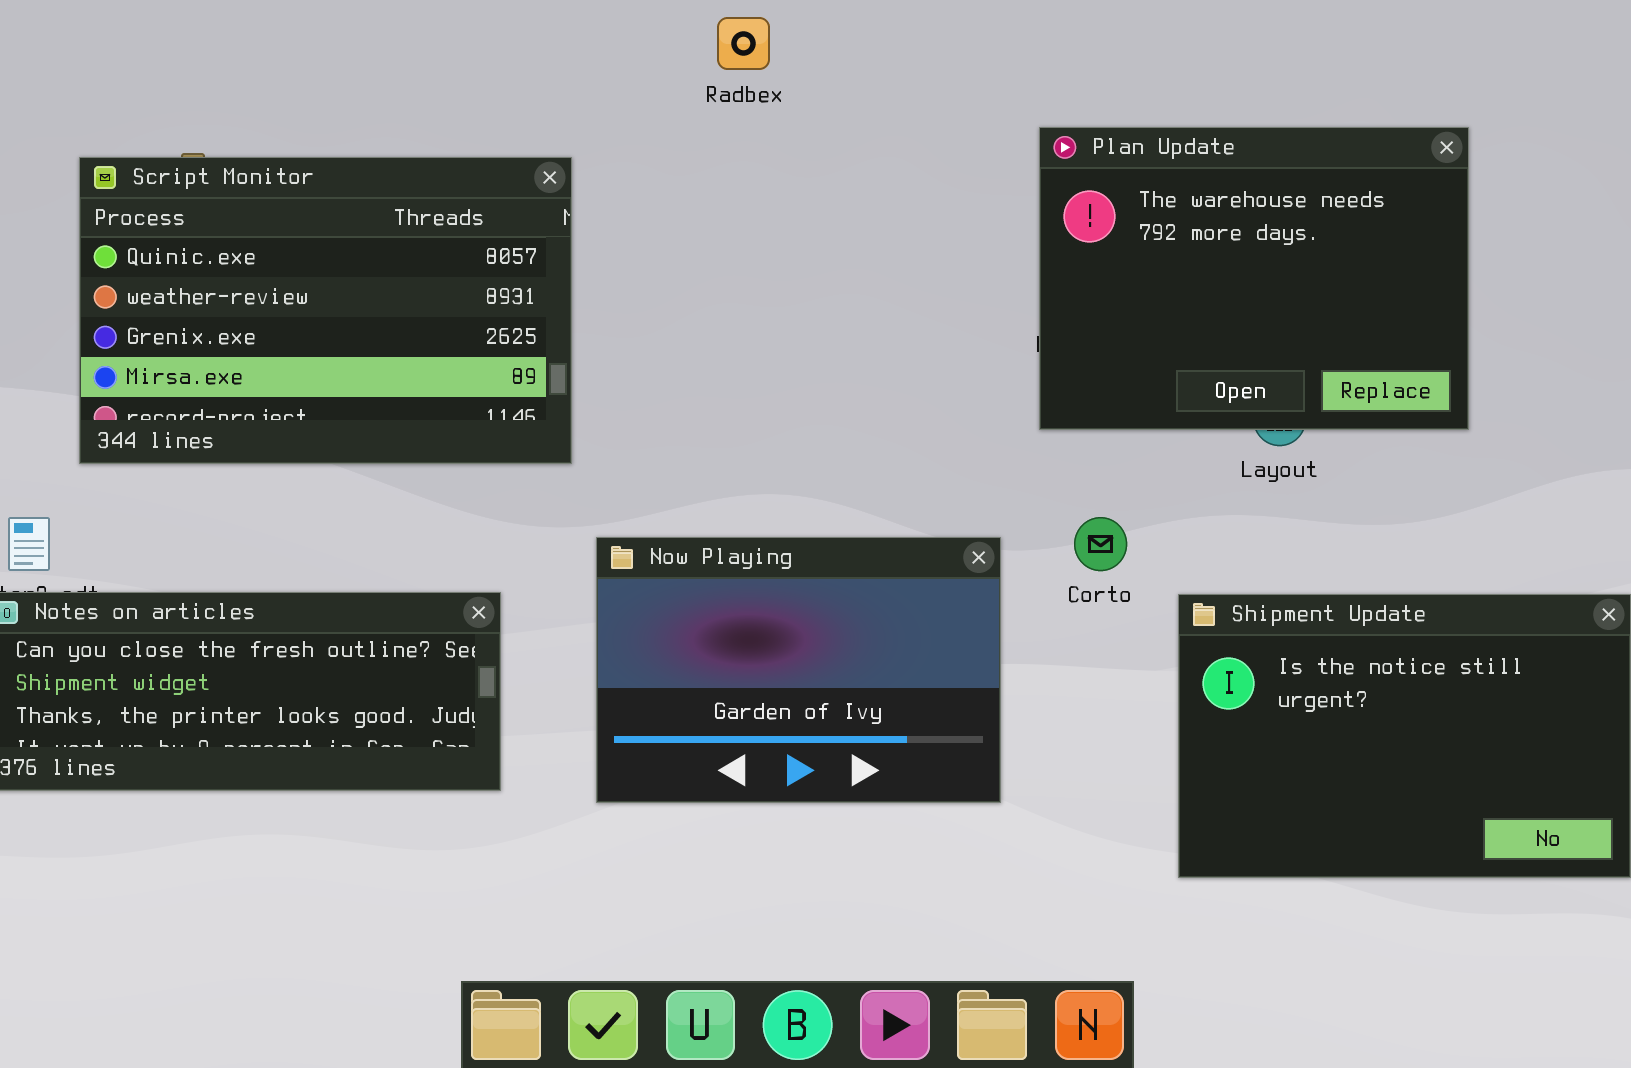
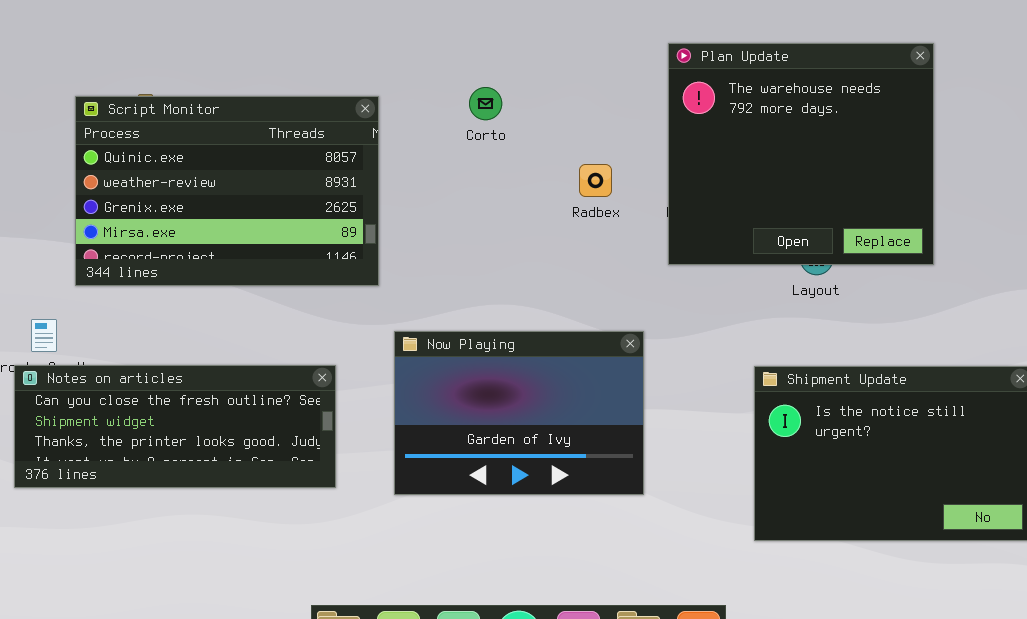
Radbex: [717,17,770,70] -> [579,164,612,197], moved
Plan Update: [1039,127,1469,430] -> [668,43,934,265], resized
Corto: [1074,517,1127,571] -> [469,87,502,120], moved

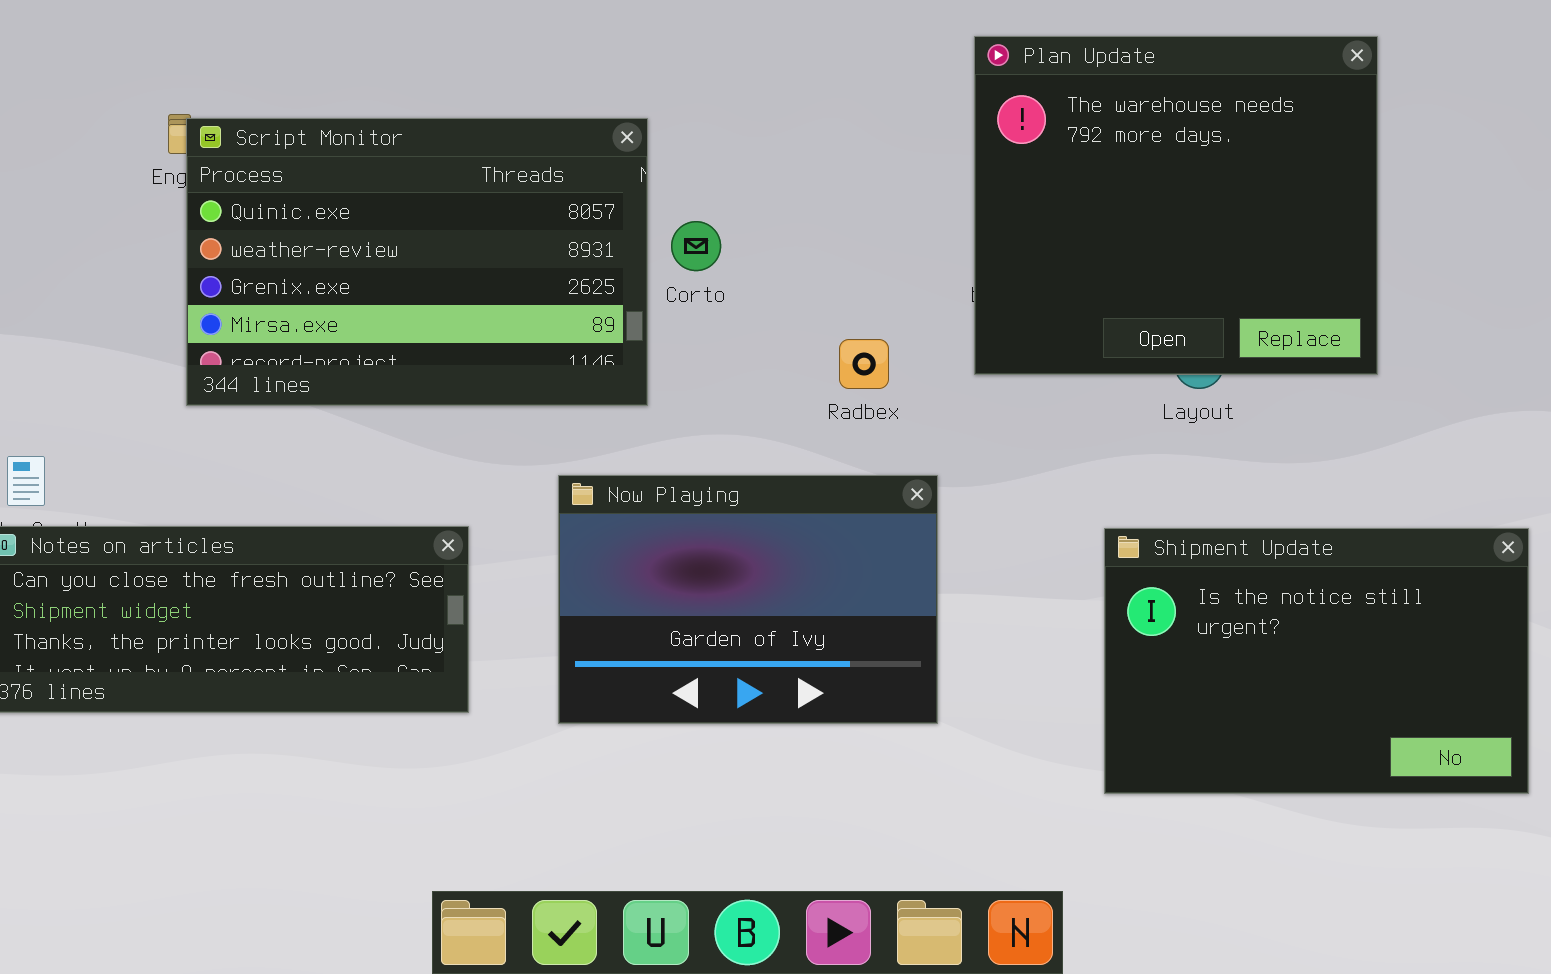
Corto: [469,87,502,120] -> [671,221,721,271], moved
Script Monitor: [75,96,379,286] -> [186,118,648,406], moved
Radbex: [579,164,612,197] -> [839,339,889,389], moved

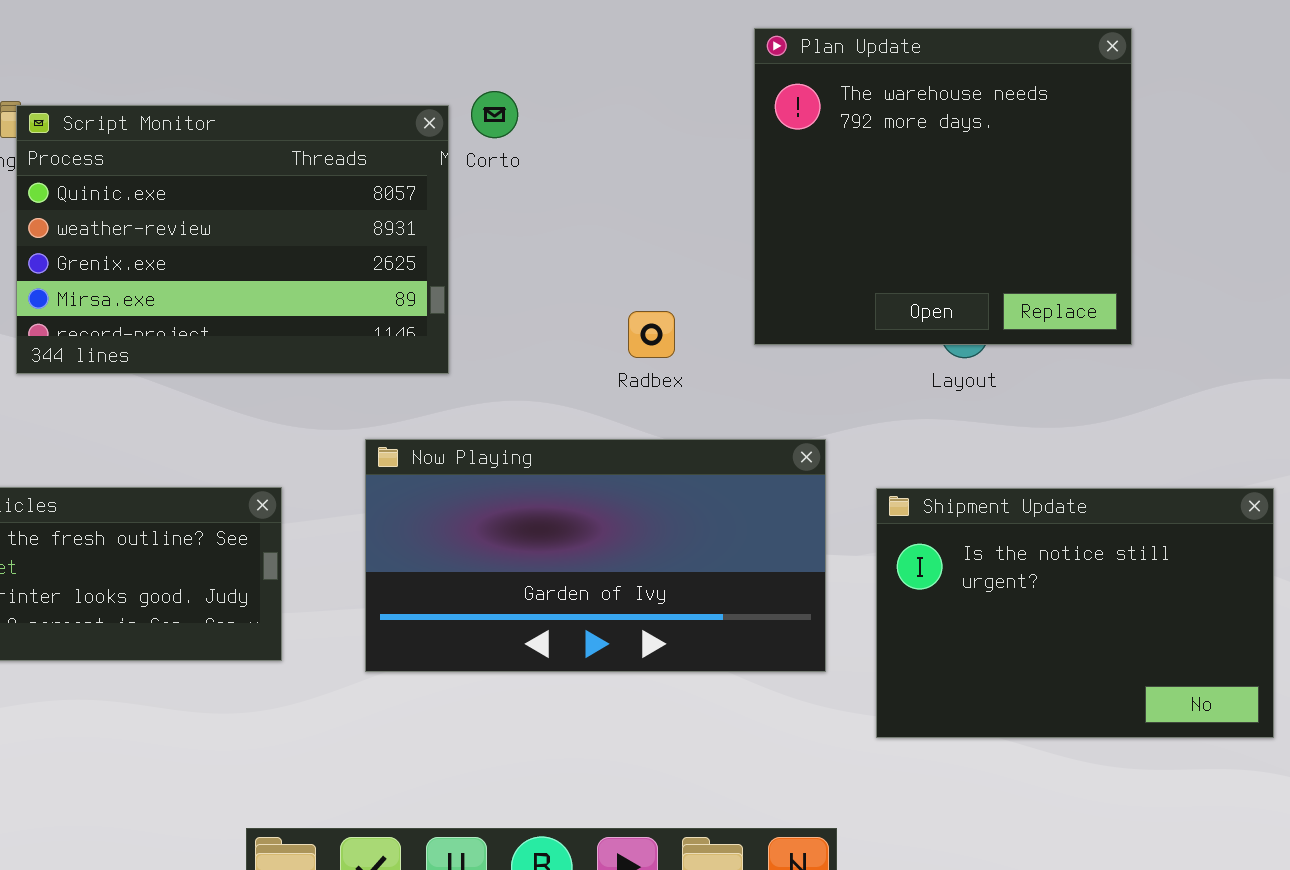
Corto: [671,221,721,271] -> [471,91,518,138], moved
Now Playing: [558,475,938,724] -> [365,439,826,672], resized

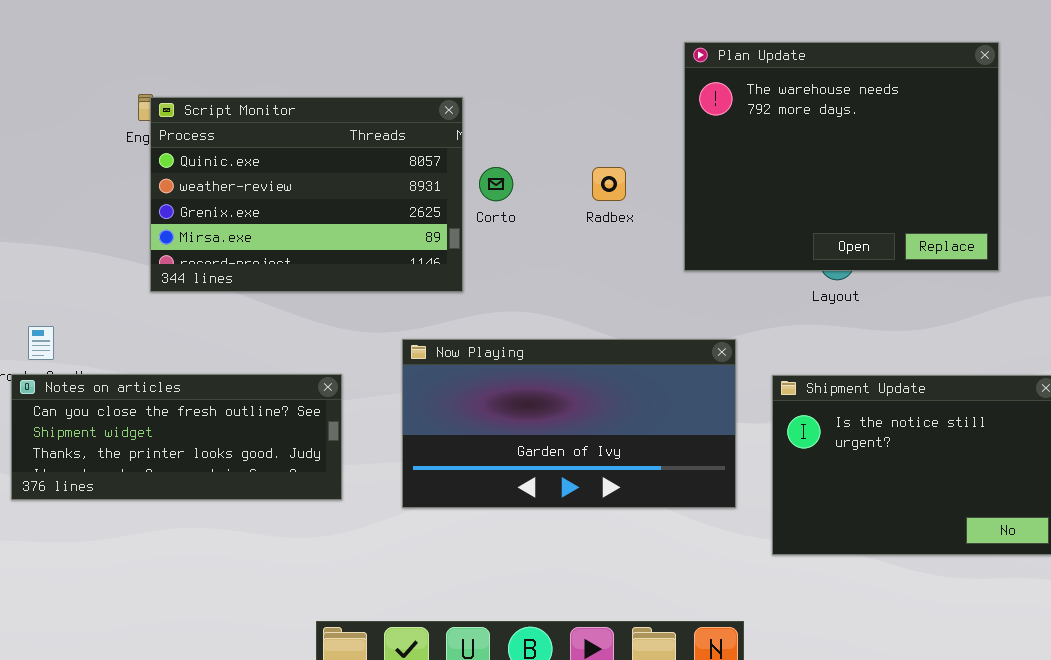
Plan Update: [754,28,1132,345] -> [684,42,999,271], resized
Corto: [471,91,518,138] -> [479,167,513,201], moved
Radbex: [628,311,675,358] -> [592,167,626,201], moved

